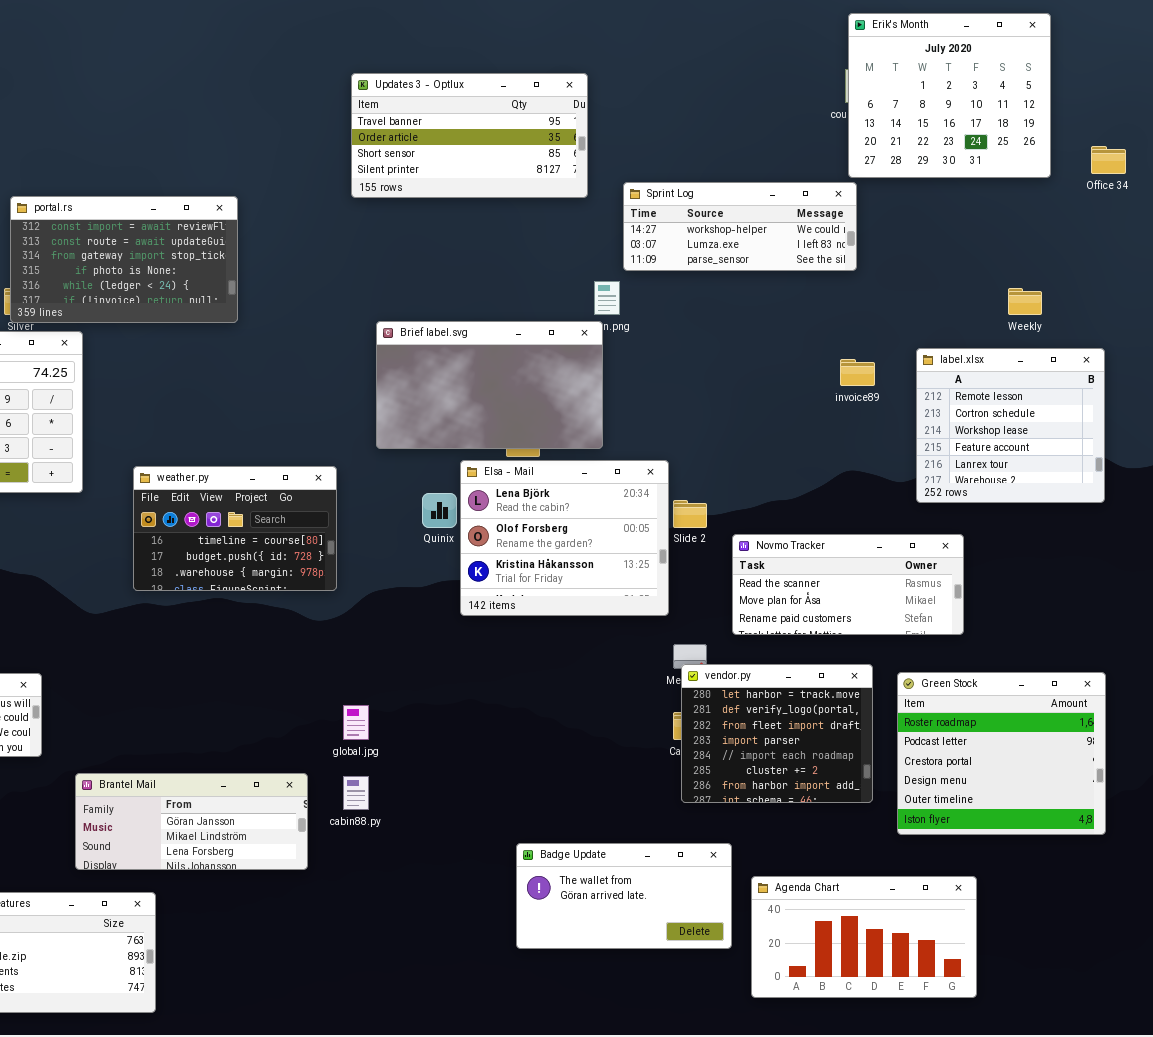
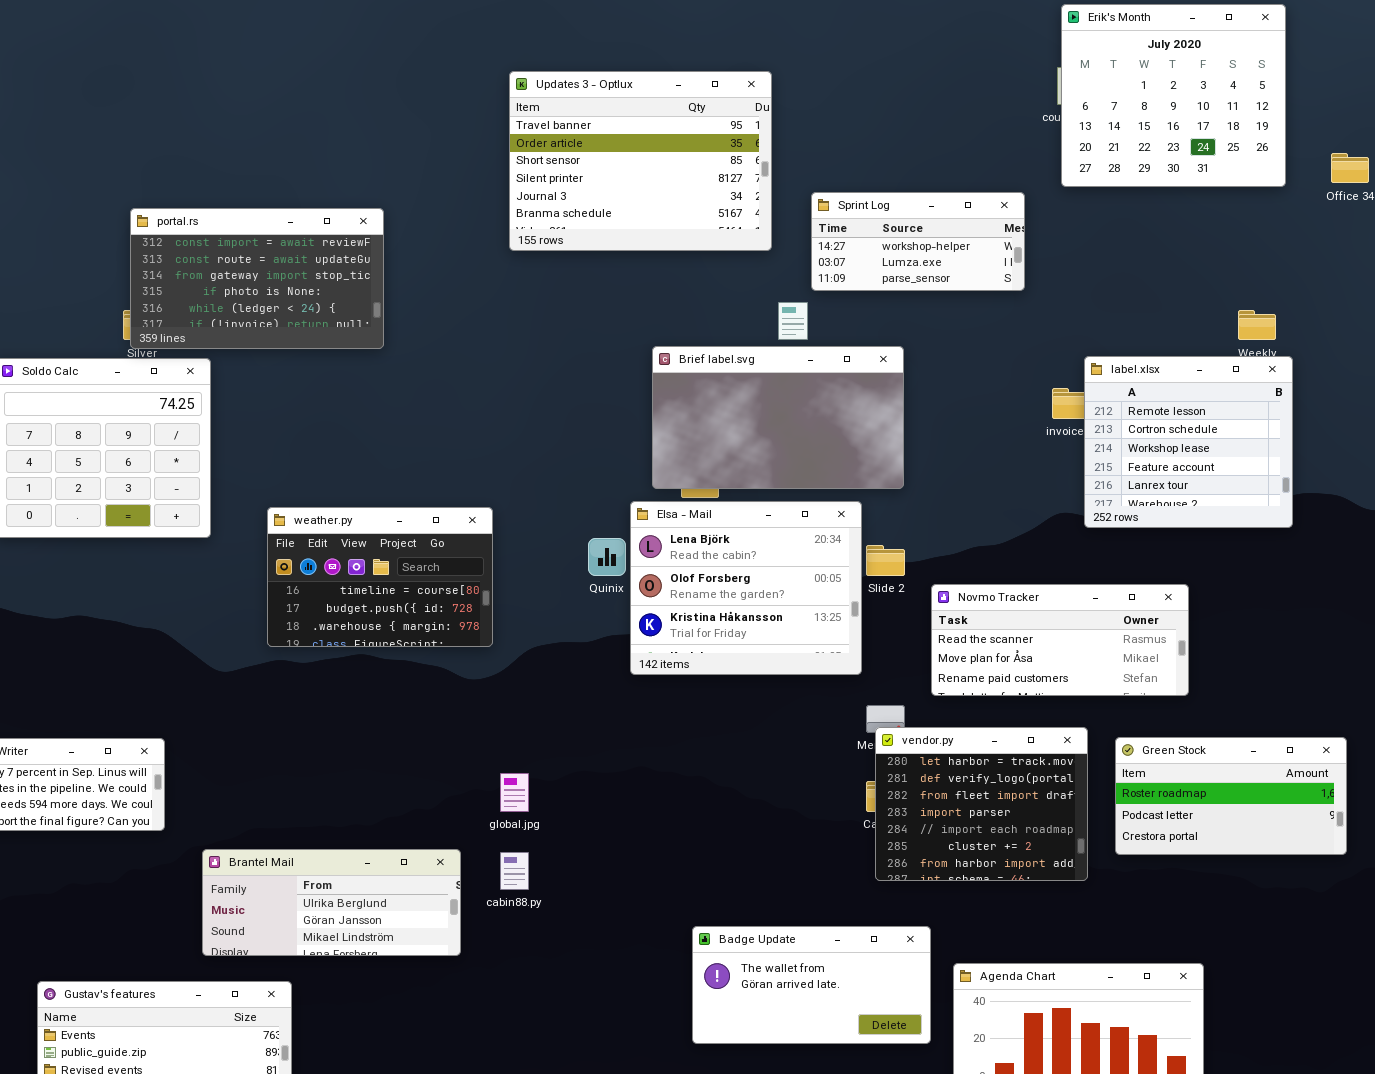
Updates 3 - Optlux: [351,73,588,198] -> [509,71,772,251], resized
Sprint Log: [623,182,857,271] -> [811,192,1025,291], resized
Brief label.svg: [376,321,603,449] -> [652,346,904,489], moved
label.xlsx: [916,348,1105,503] -> [1084,356,1293,528], moved
Green Stock: [897,672,1106,835] -> [1115,737,1347,855], resized
Brantel Mail: [75,773,308,870] -> [202,849,461,956], scrolled up 1 row

